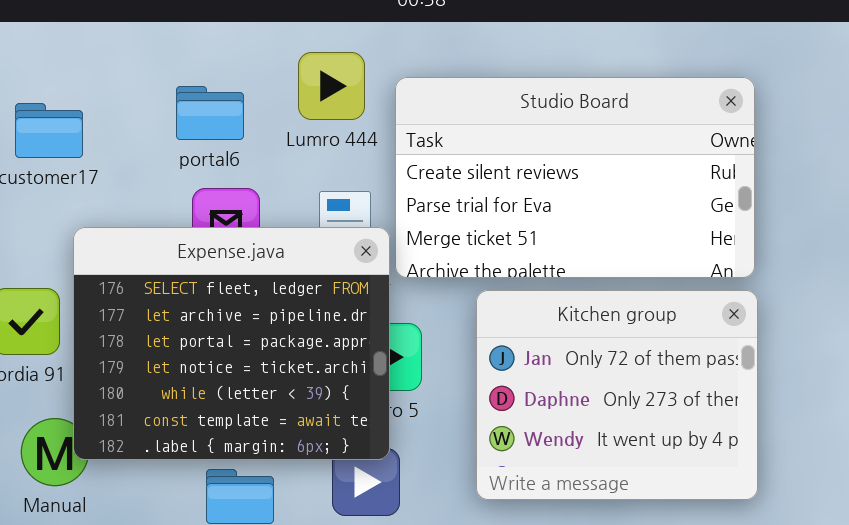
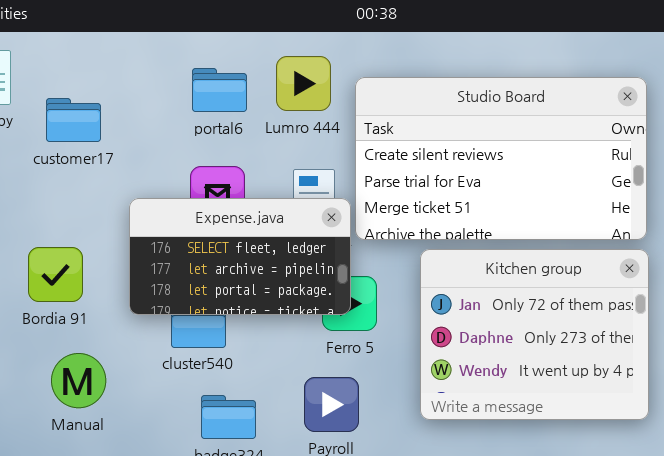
portal6: [176,86,244,140] -> [192,68,247,112], moved
Expense.java: [73,227,390,460] -> [129,198,351,315], resized

